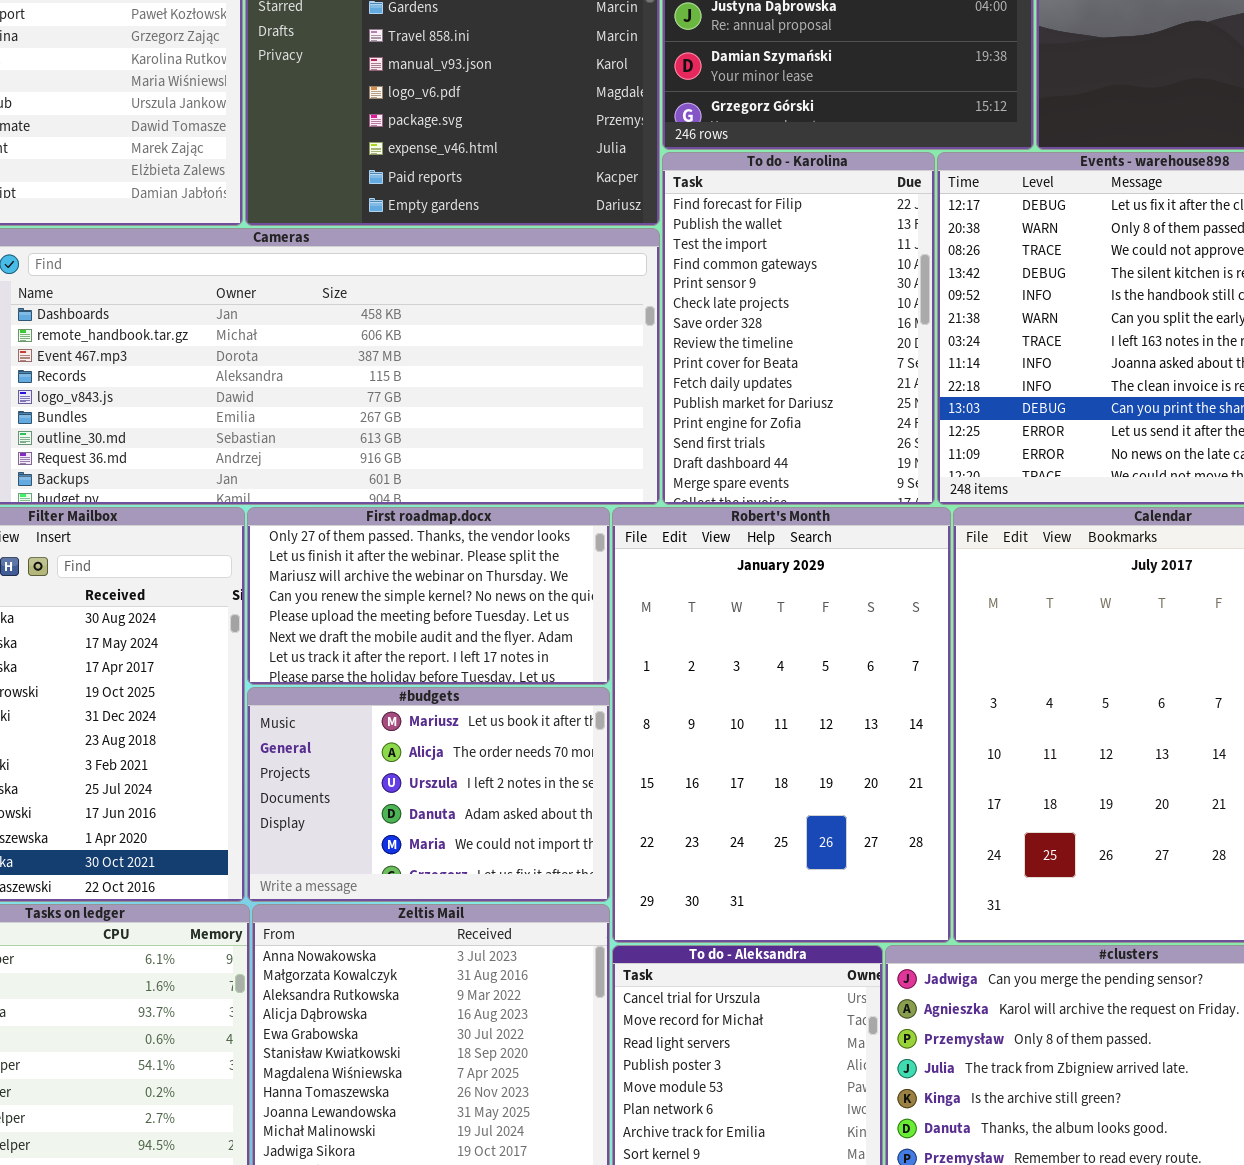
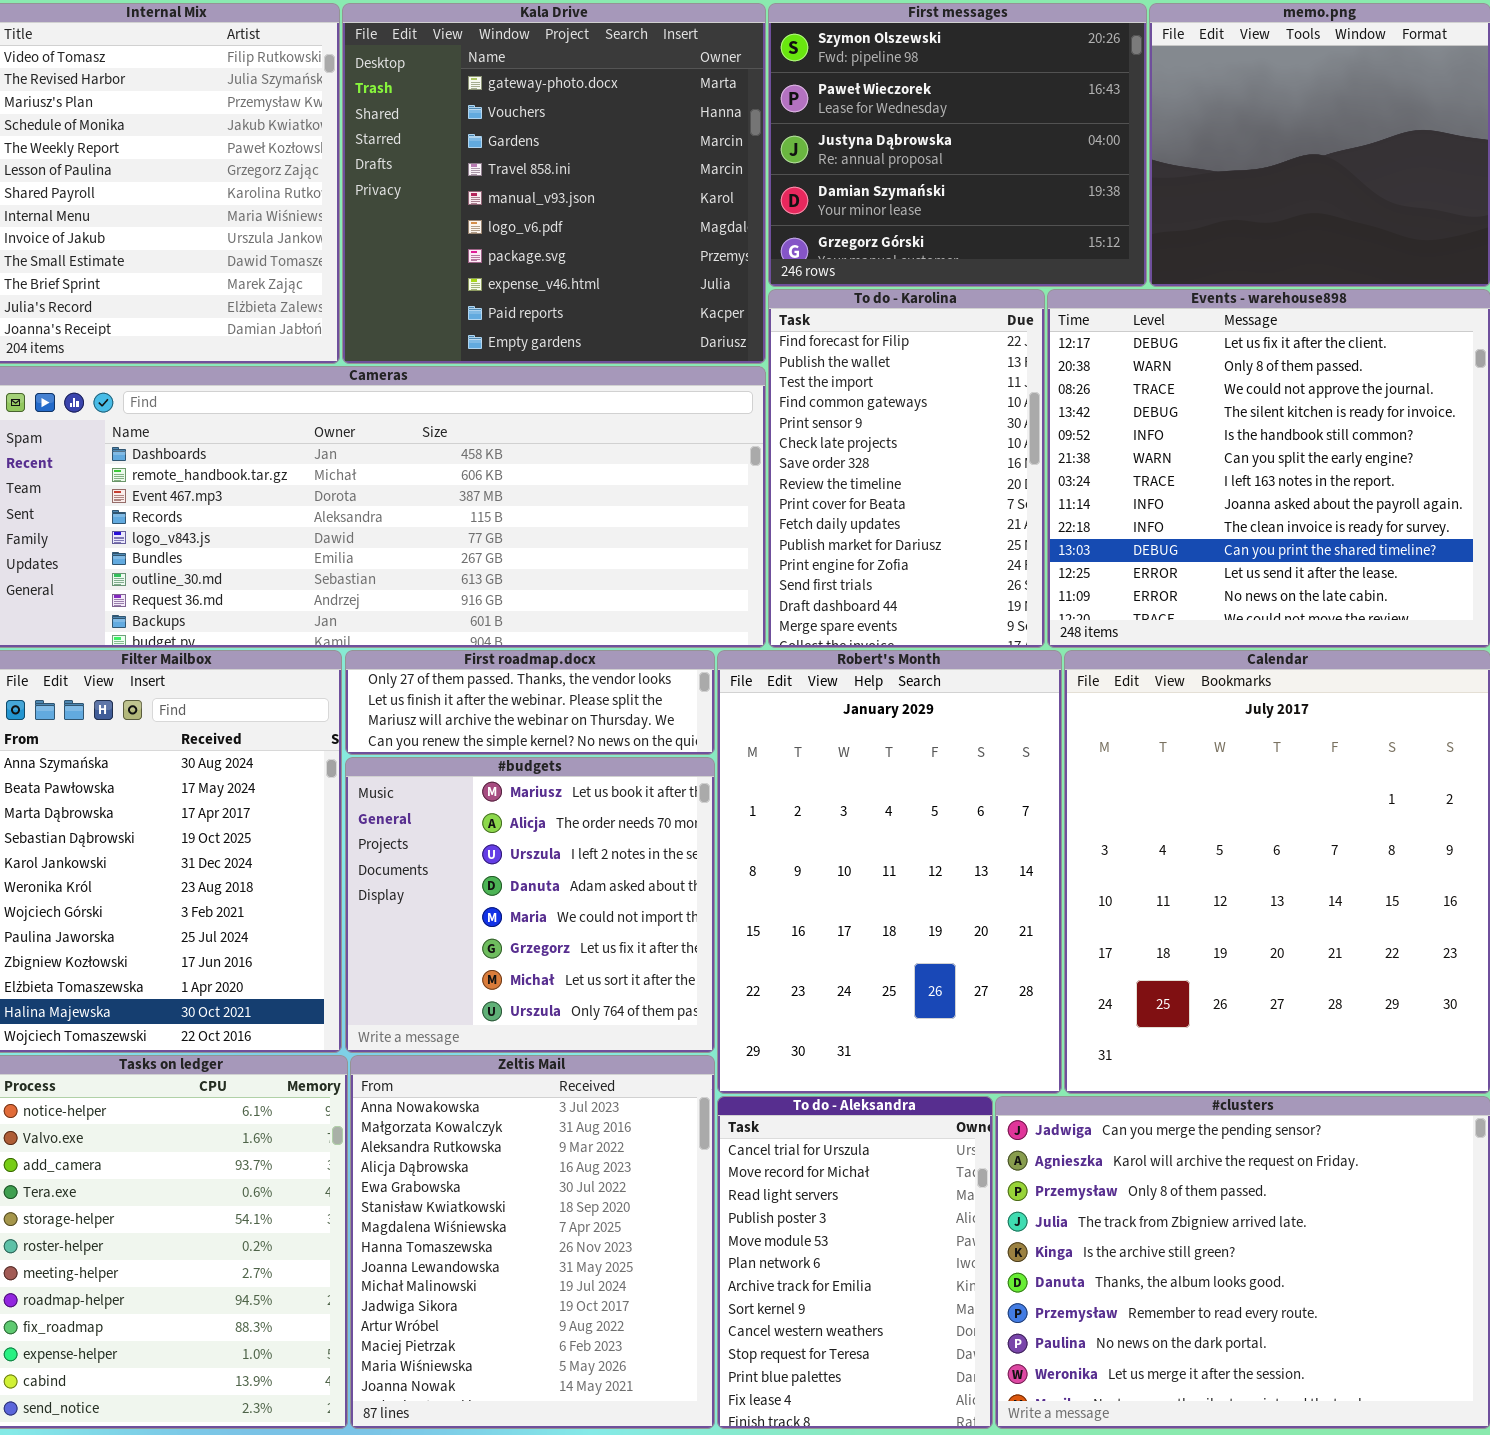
First roadmap.docx: [247,507,610,685] -> [345,650,715,755], resized
#budgets: [247,687,610,902] -> [345,757,715,1053], resized

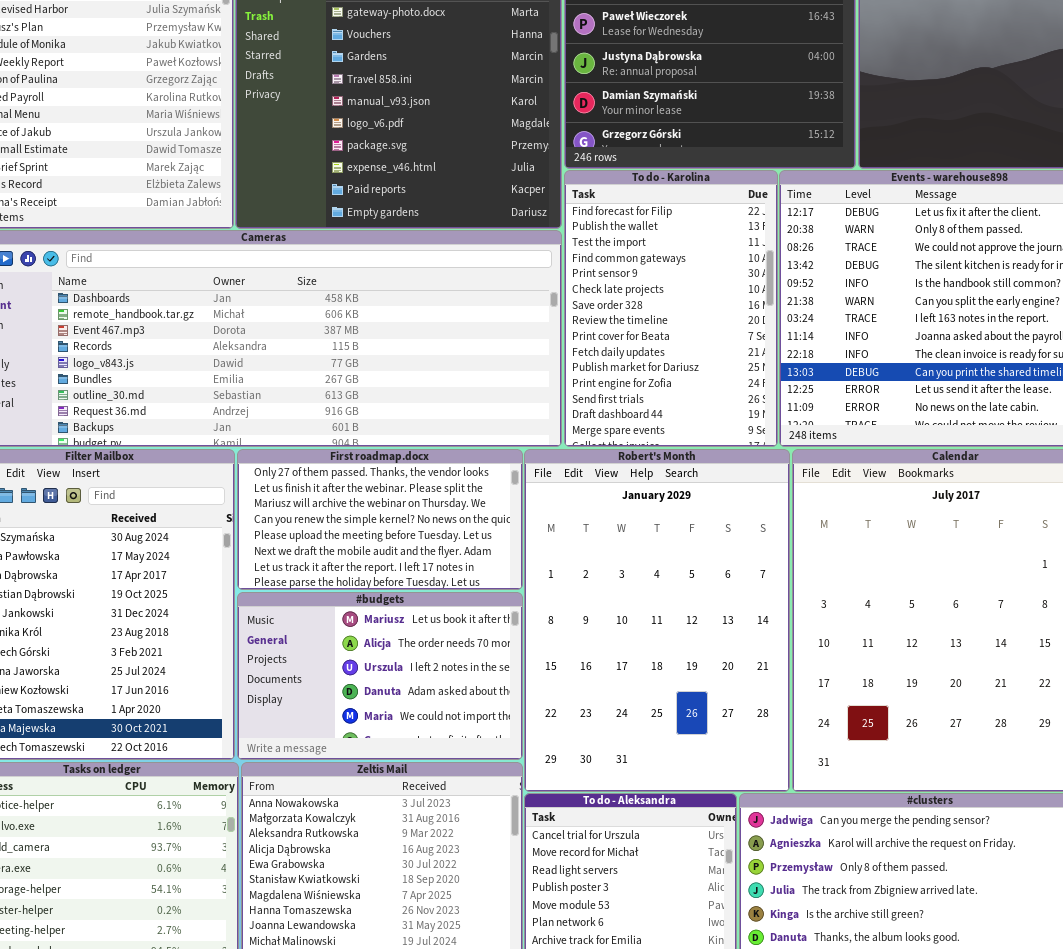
First roadmap.docx: [345,650,715,755] -> [237,449,523,590], resized
#budgets: [345,757,715,1053] -> [237,592,523,760], resized

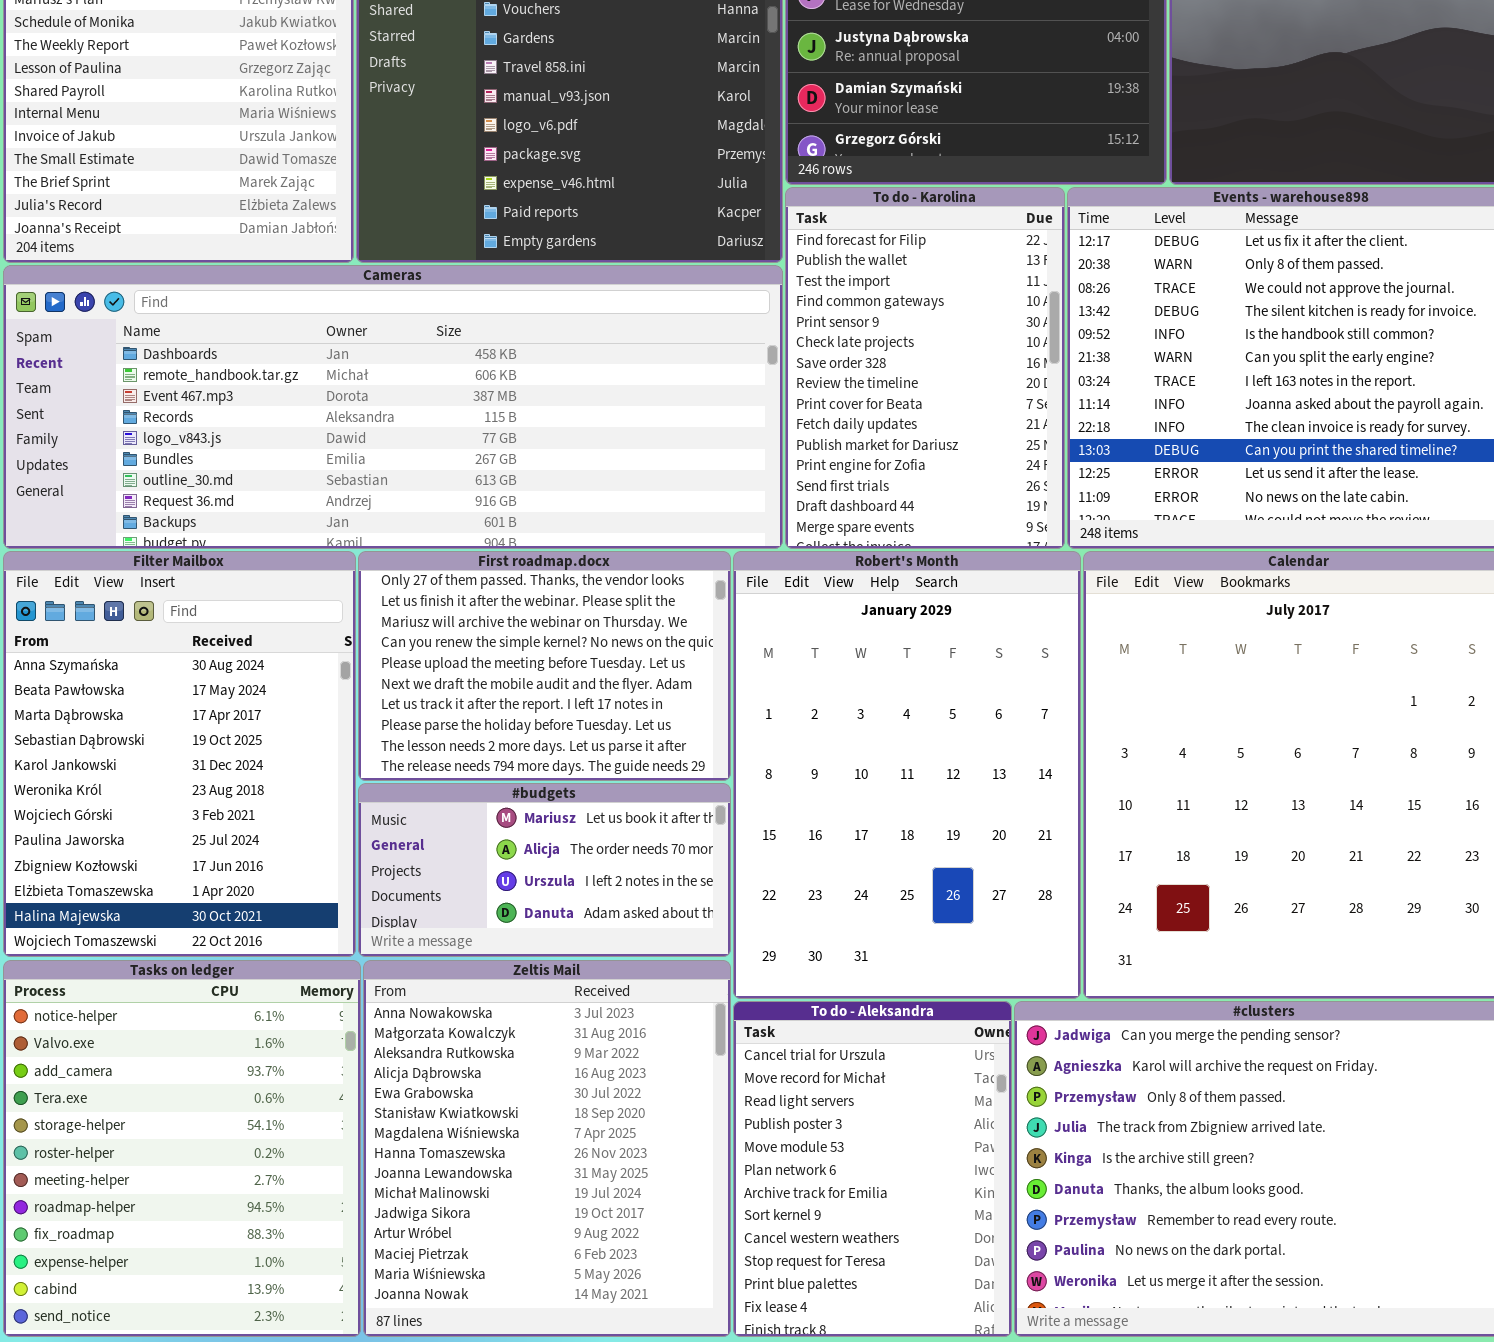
First roadmap.docx: [237,449,523,590] -> [358,551,731,781], resized
#budgets: [237,592,523,760] -> [358,783,731,957], resized

